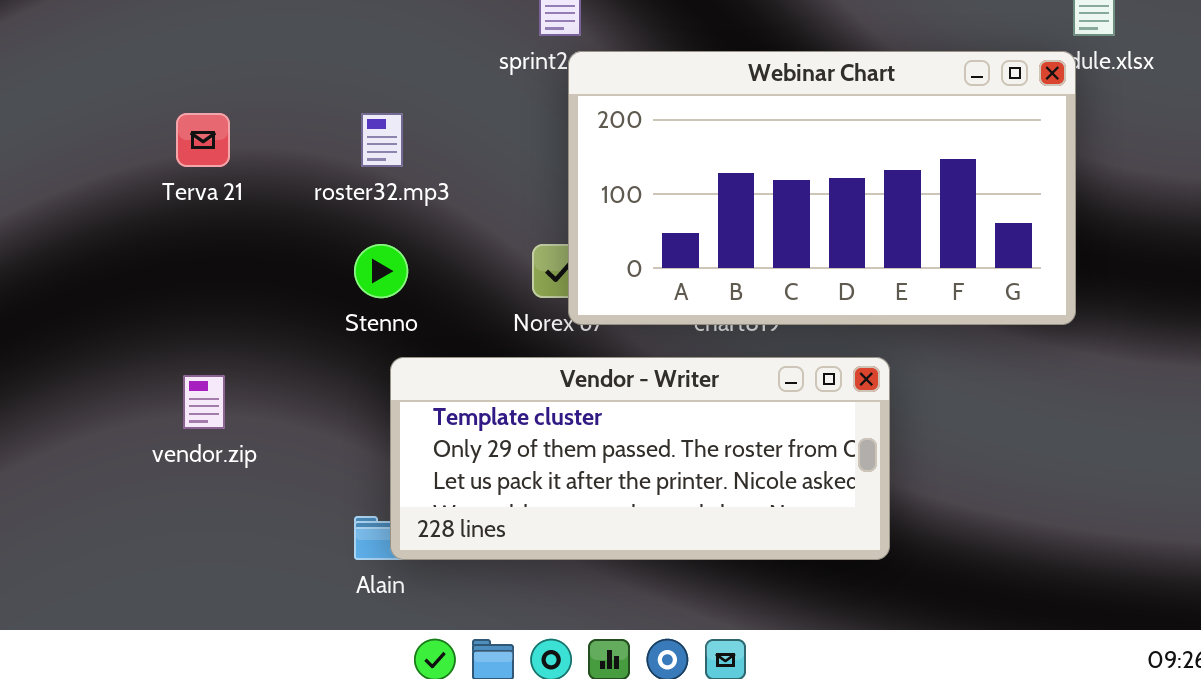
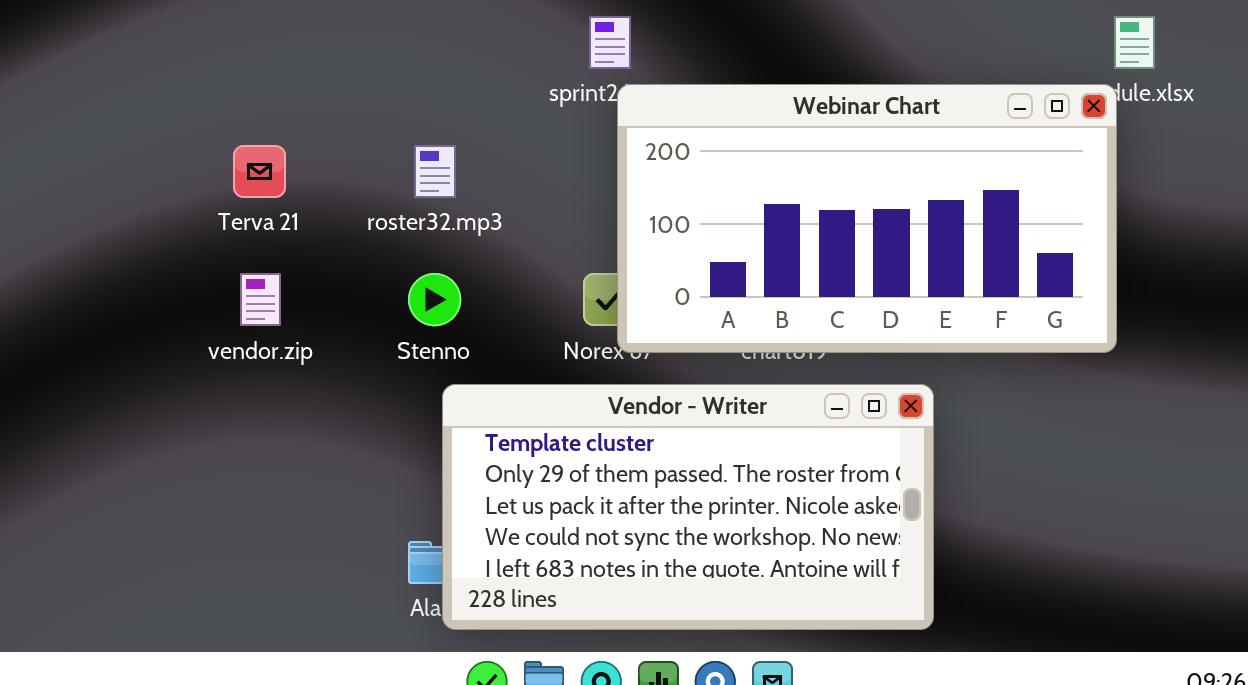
Vendor - Writer: [390,357,890,560] -> [442,384,934,630], resized
vendor.zip: [183,375,225,429] -> [240,273,281,326], moved

